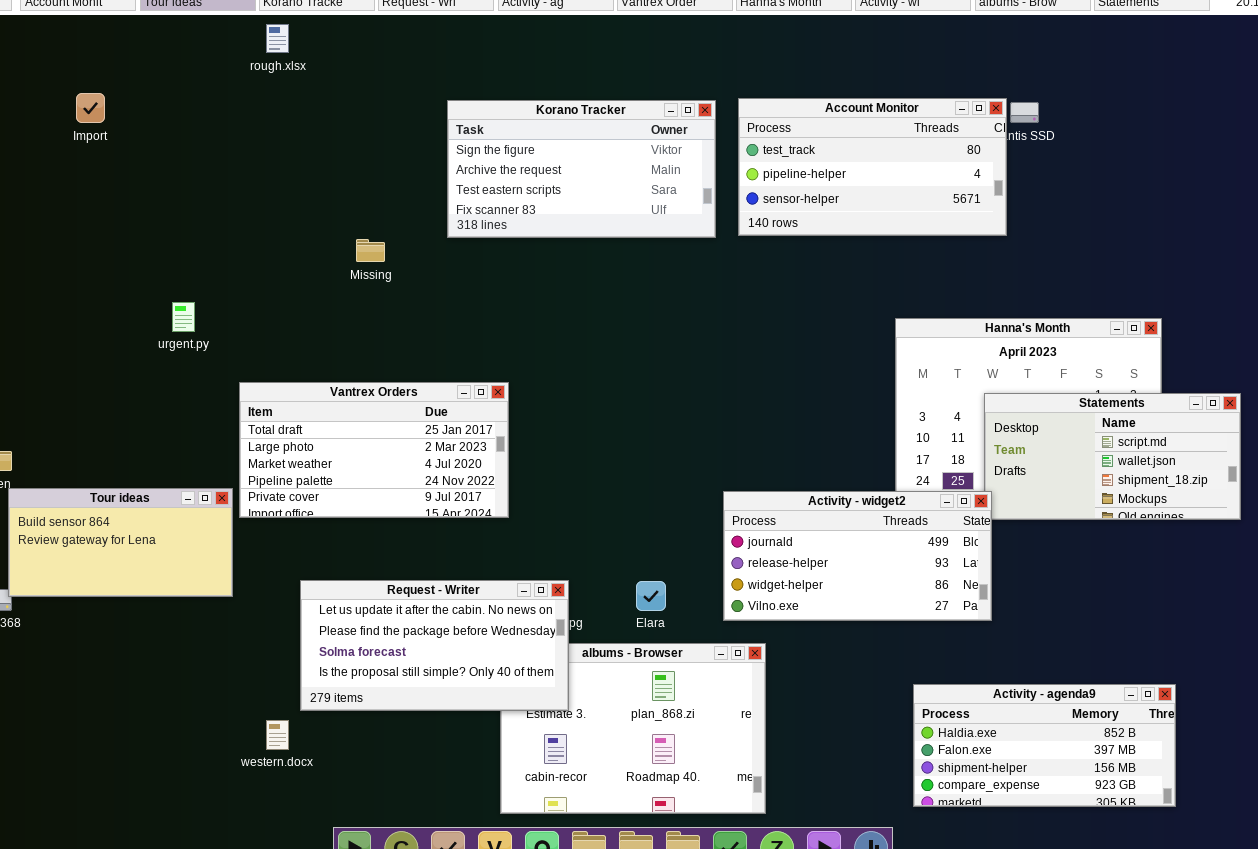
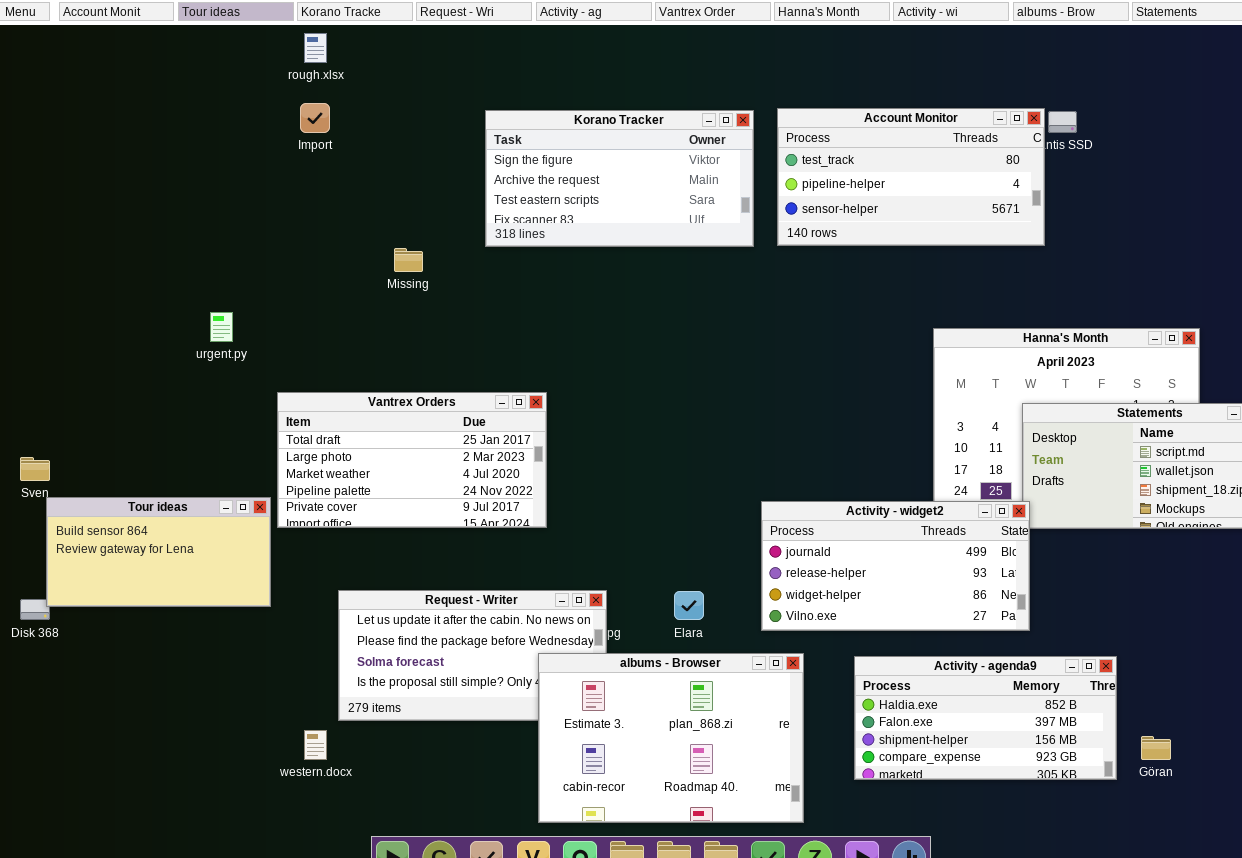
Import: [76,93,105,123] -> [300,103,330,133], moved
albums - Browser: [500,643,766,814] -> [538,653,804,823], raised
Activity - agenda9: [913,684,1176,807] -> [854,656,1117,780], moved

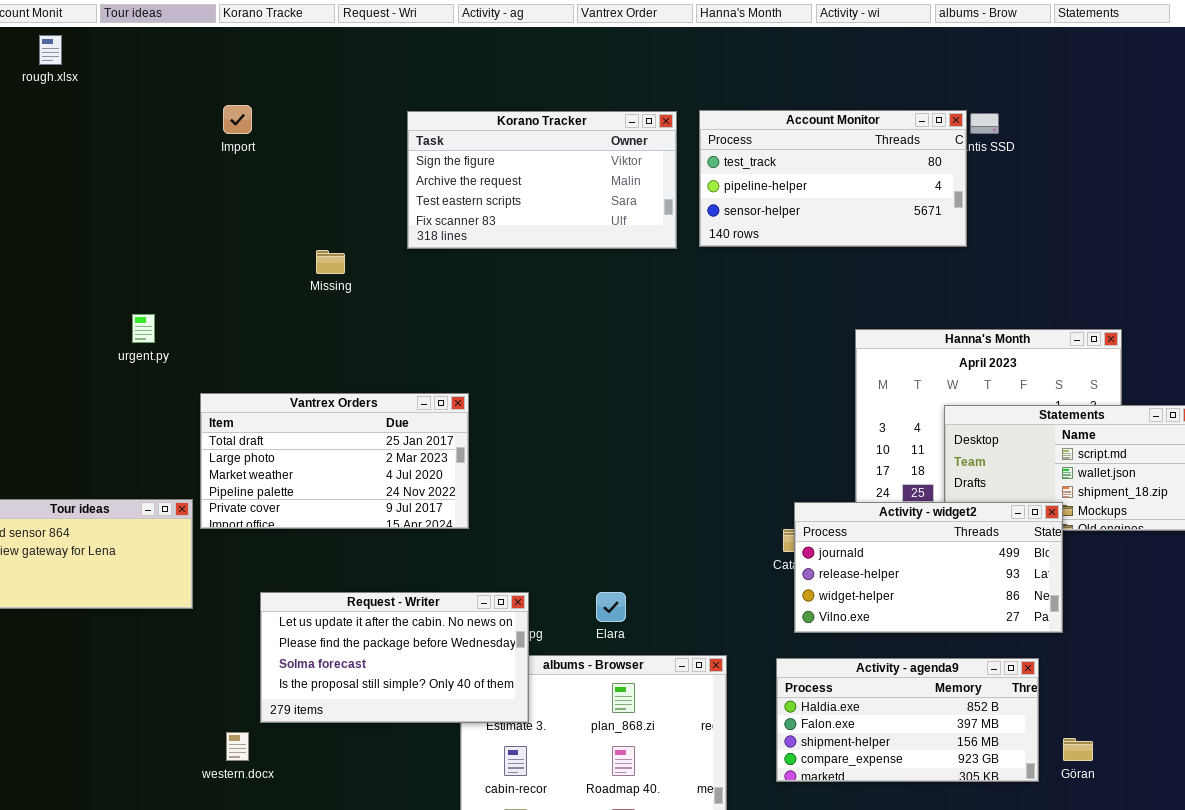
rough.xlsx: [304,33,327,63] -> [39,35,62,65], moved
Activity - widget2: [761,501,1030,631] -> [794,502,1063,633], moved
Request - Writer: [338,590,607,721] -> [260,592,529,723], raised

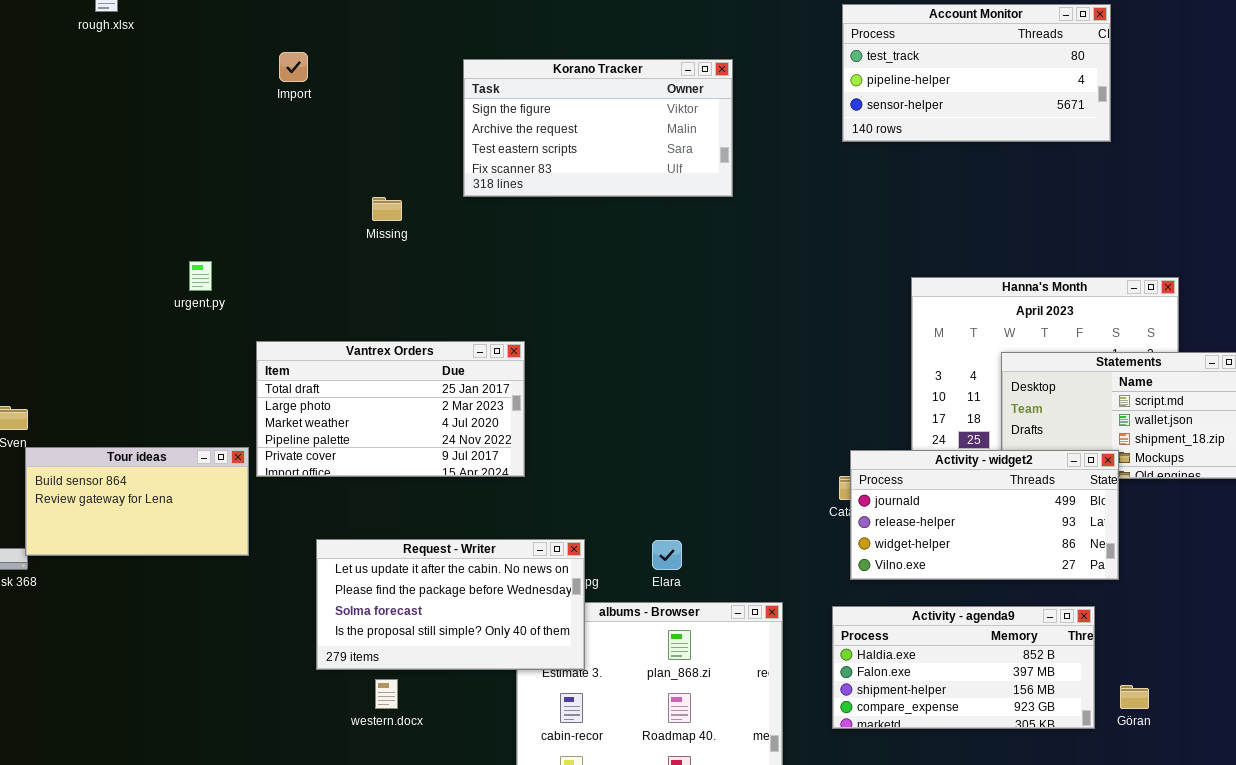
Account Monitor: [699,110,967,247] -> [842,4,1111,142], moved
western.docx: [226,732,249,761] -> [375,679,398,709], moved

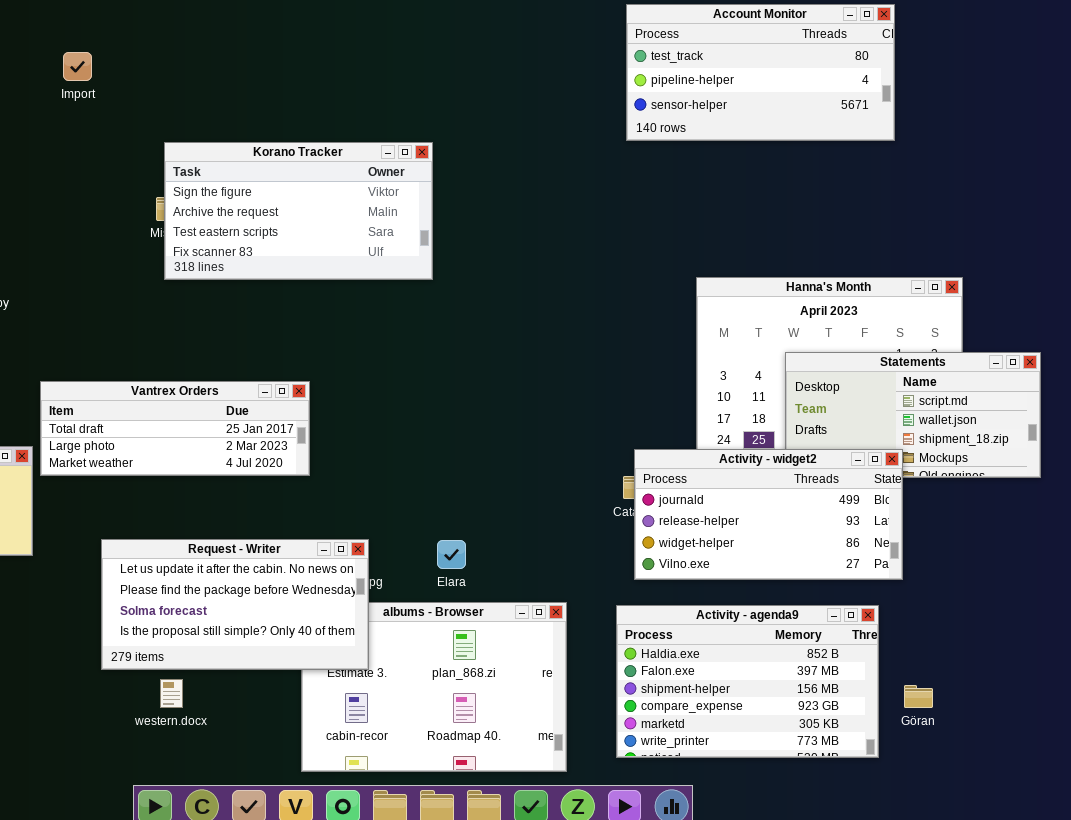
Korano Tracker: [463,59,733,197] -> [164,142,433,280], moved
Vantrex Orders: [256,341,525,477] -> [40,381,310,476], resized
Activity - agenda9: [832,606,1095,729] -> [616,605,879,758], resized

